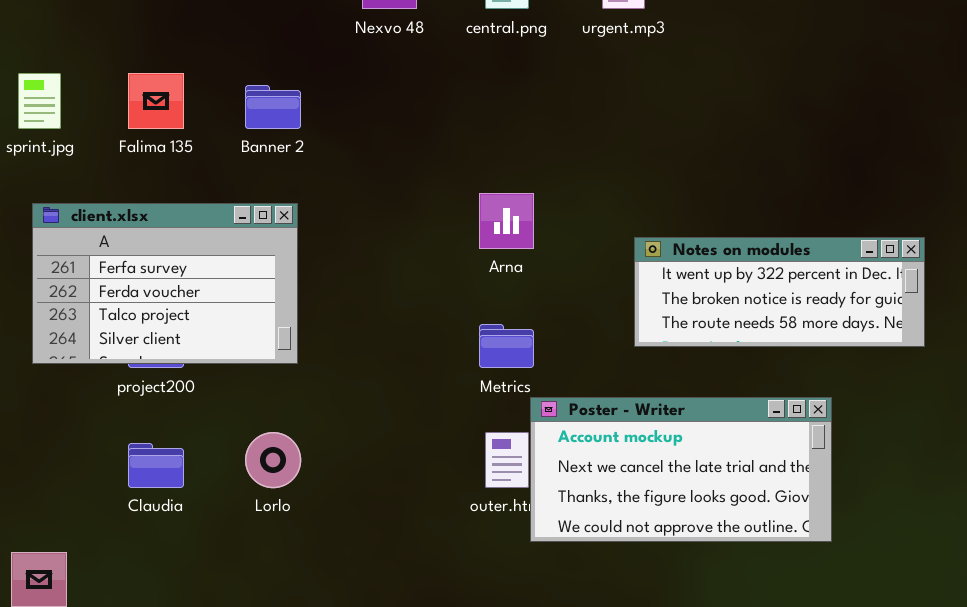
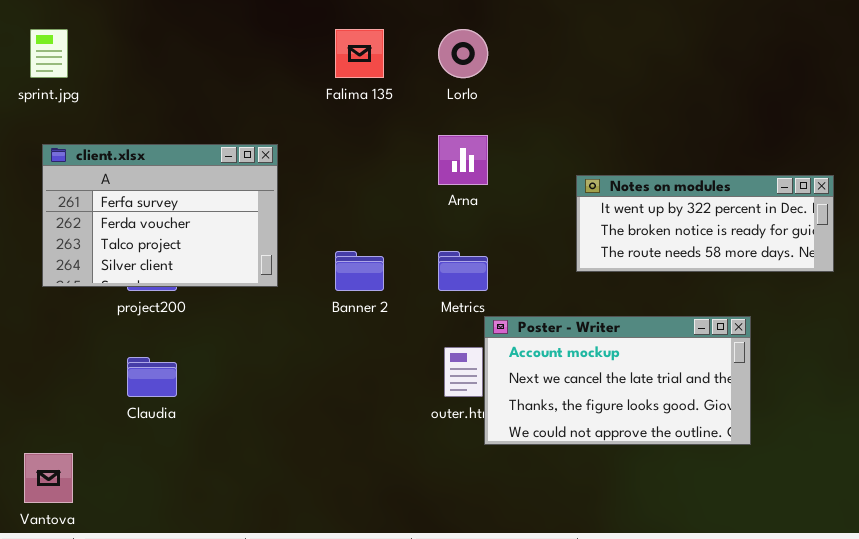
Falima 135: [128,73,184,129] -> [335,29,384,78], moved
Banner 2: [245,85,301,129] -> [335,251,384,291], moved
Lorlo: [245,432,301,488] -> [438,29,488,78], moved

